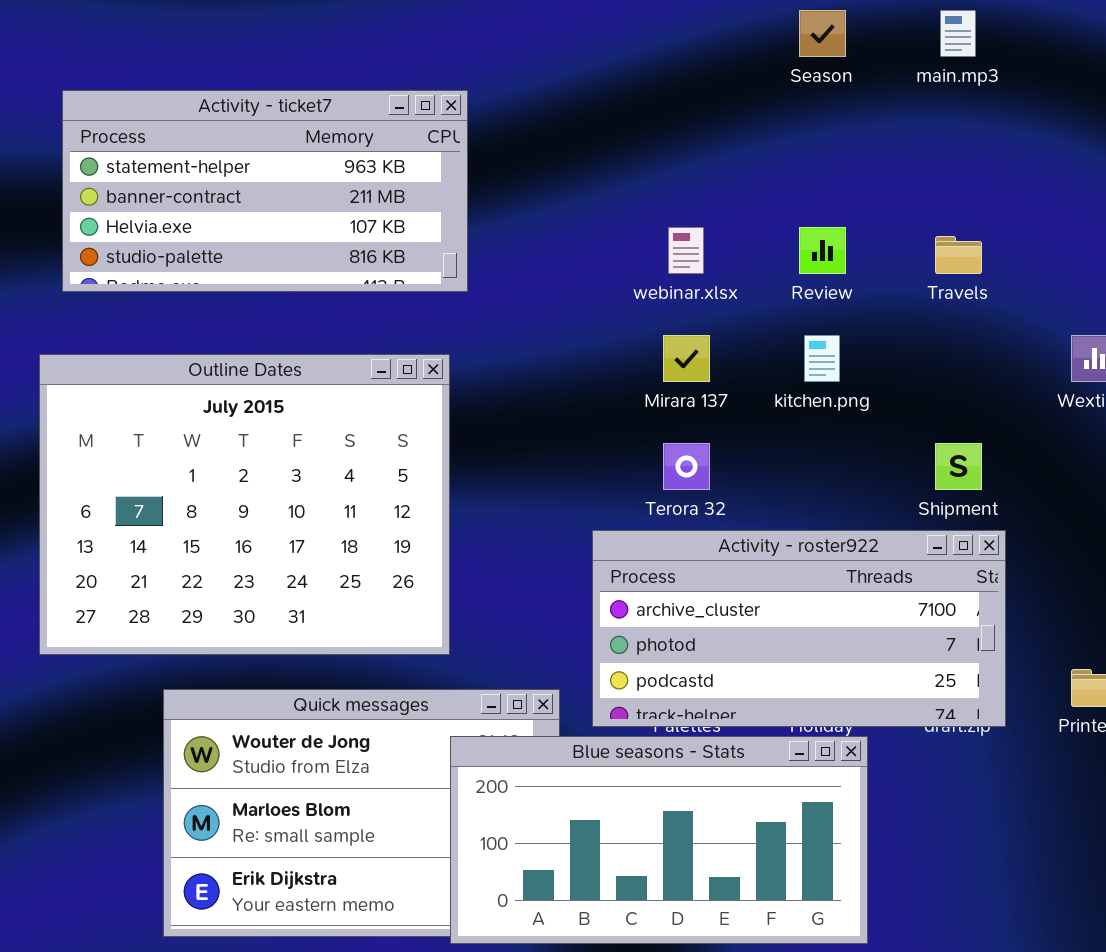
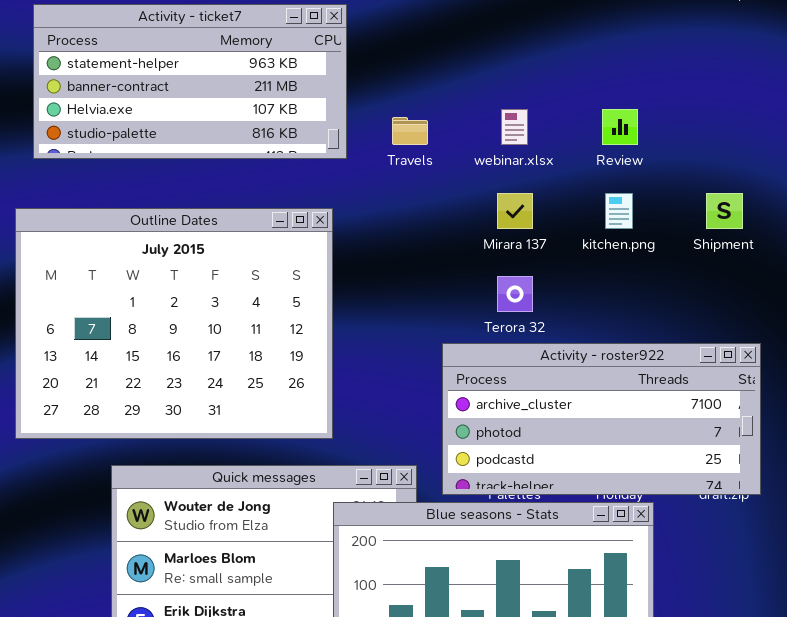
Travels: [935,236,982,274] -> [392,117,428,145], moved
Shipment: [935,443,982,490] -> [706,193,743,229], moved

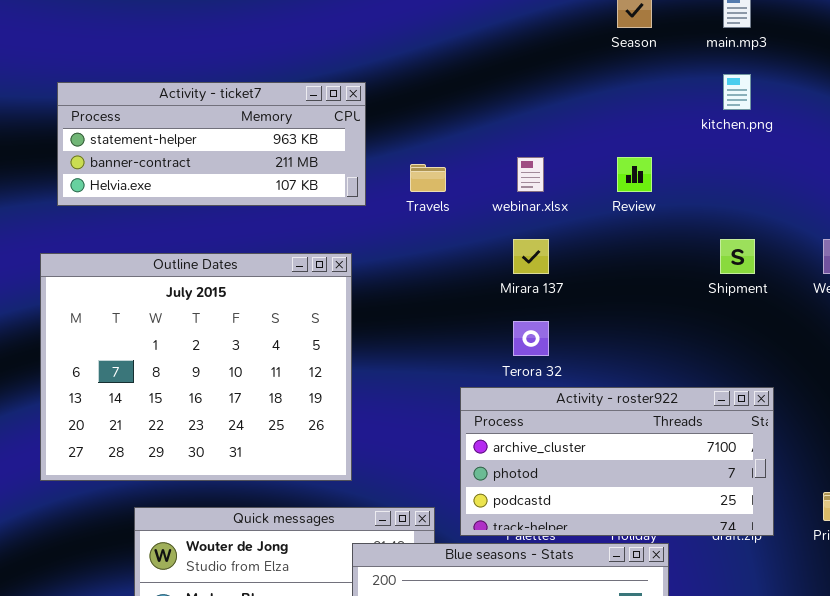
Activity - ticket7: [33,4,347,159] -> [57,82,366,206], resized
kitchen.png: [605,193,633,229] -> [723,74,751,110], moved

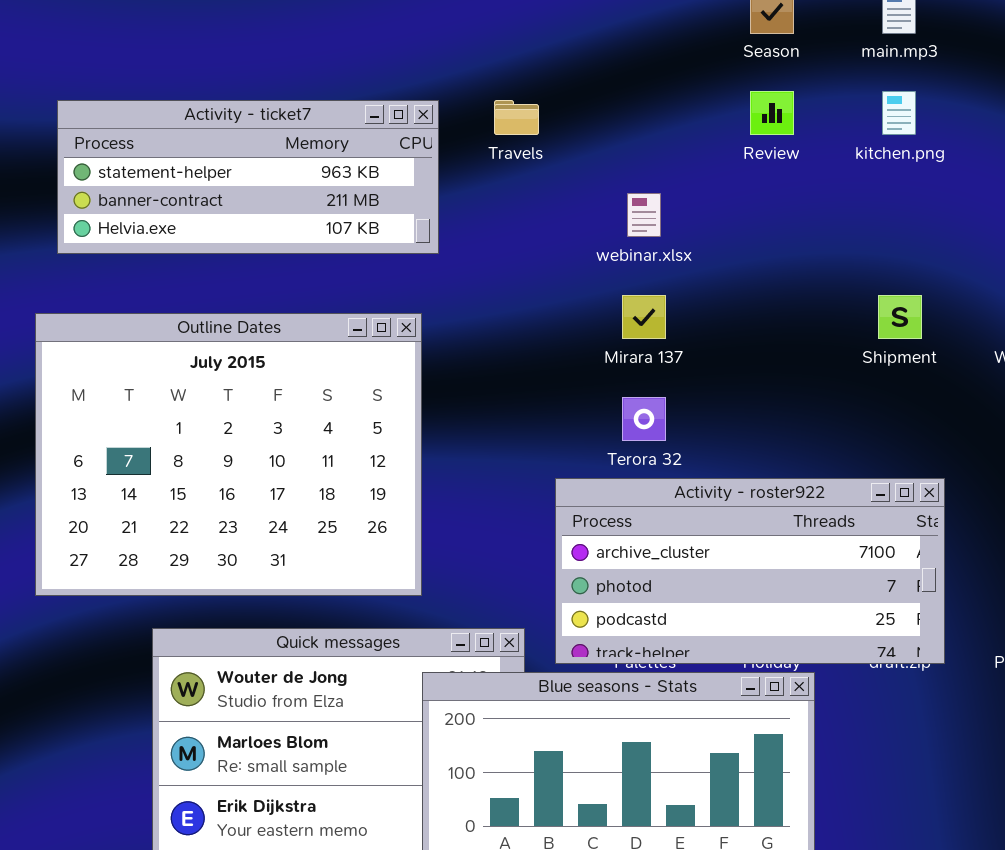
Review: [617,157,652,192] -> [750,91,794,135], moved
Travels: [410,164,446,192] -> [494,100,539,135], moved

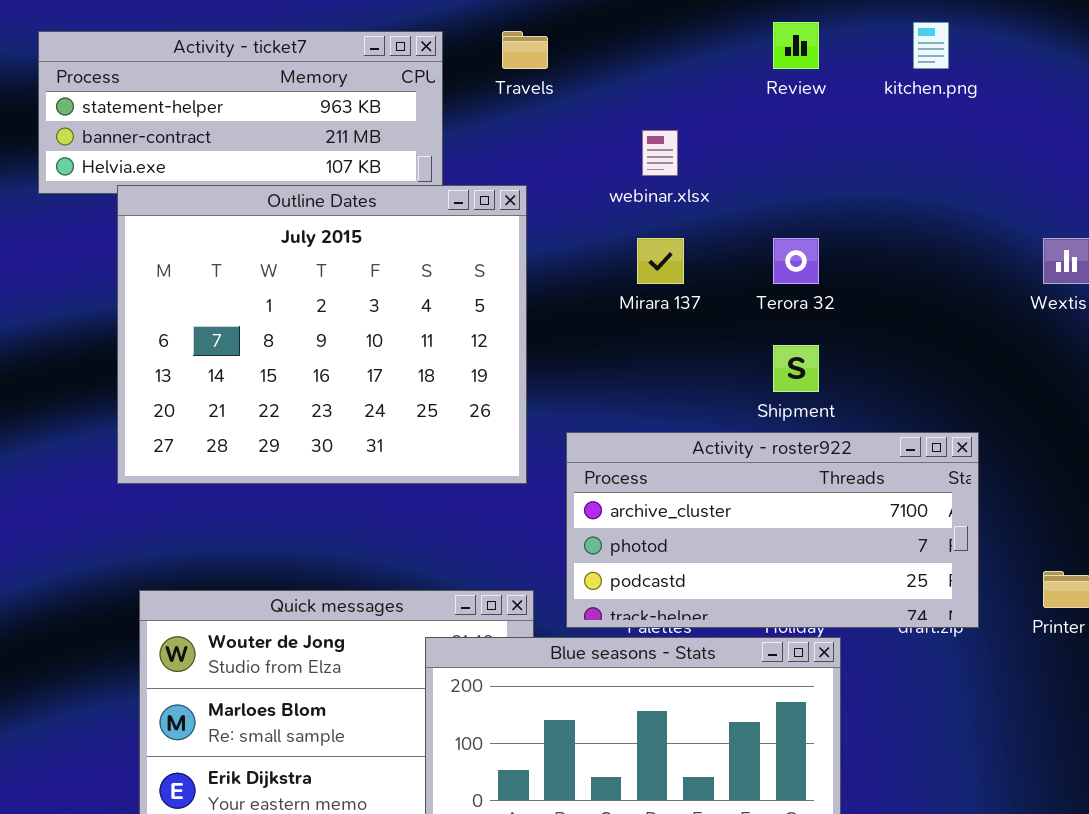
Shipment: [878,295,922,339] -> [773,345,819,392], moved
Outline Dates: [35,313,422,596] -> [117,185,527,484], moved
Terora 32: [622,397,666,441] -> [773,238,819,284], moved

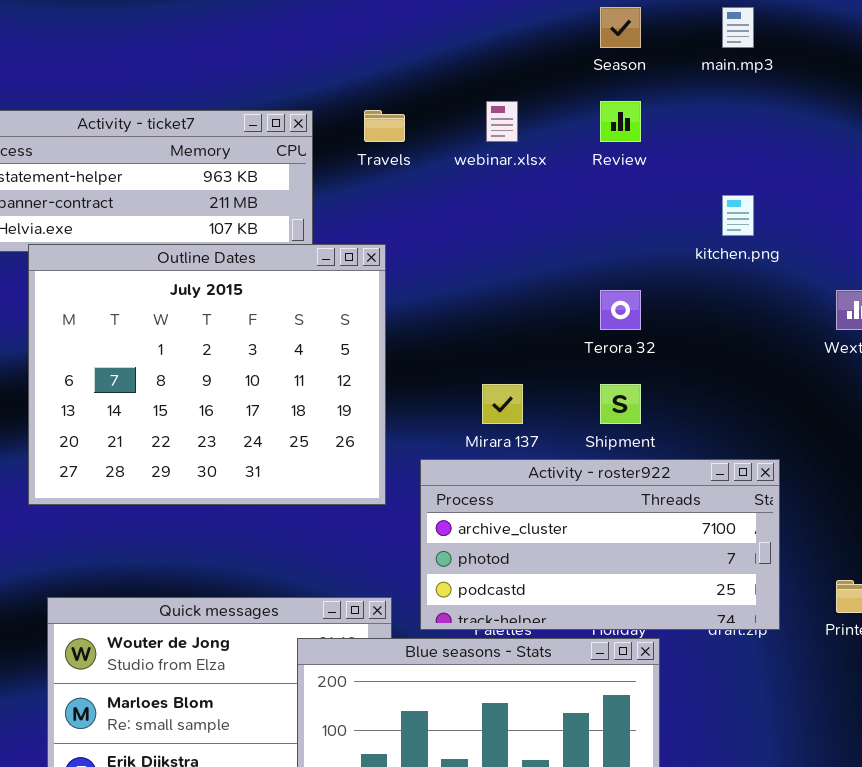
kitchen.png: [913,22,949,69] -> [722,195,754,236], moved
webinar.xlsx: [642,130,678,176] -> [486,101,518,142], moved
Mirara 137: [637,238,684,284] -> [482,384,523,424], moved

